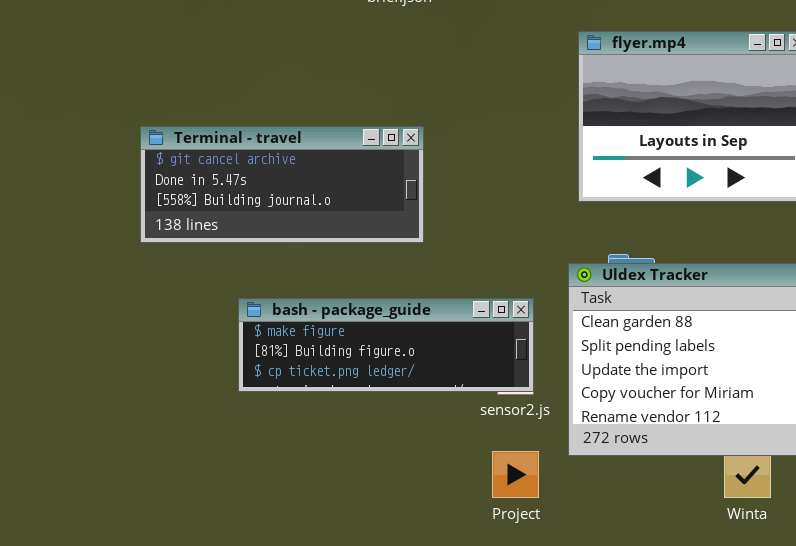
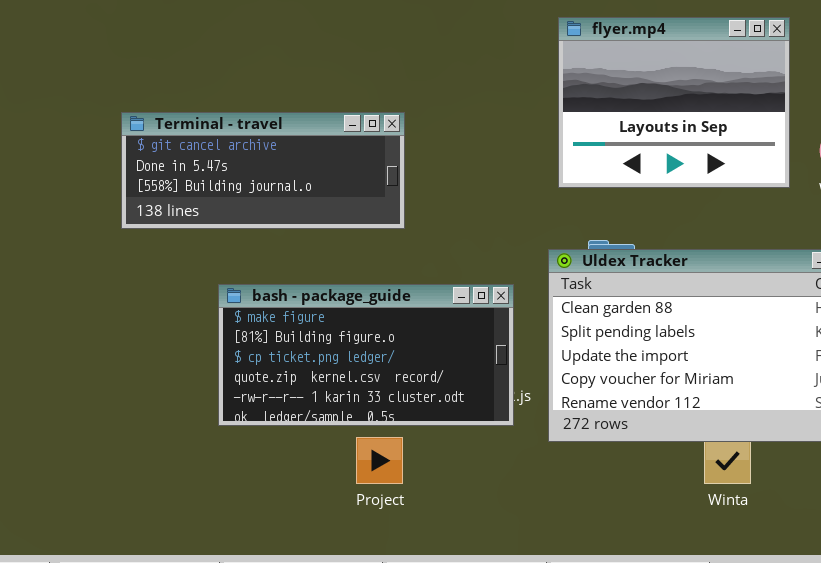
bash - package_guide: [238,298,534,392] -> [218,284,514,426], resized
Project: [492,451,539,498] -> [356,437,403,484], moved

